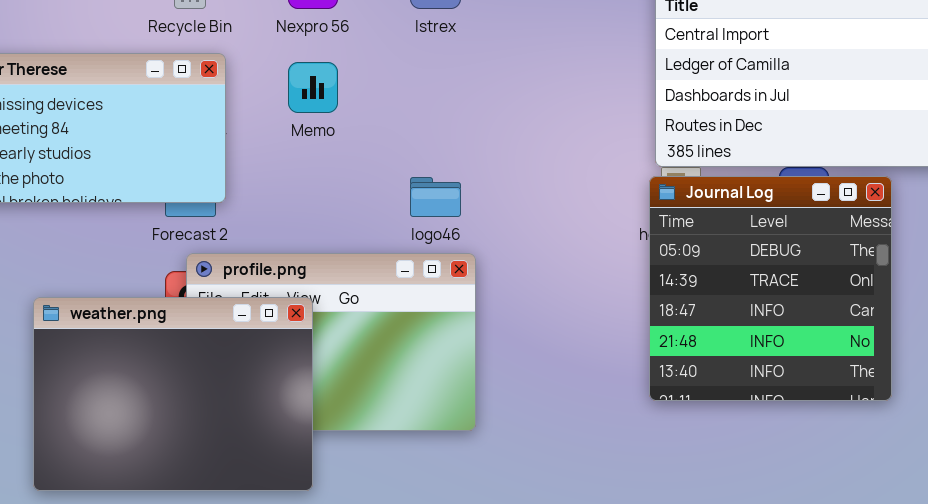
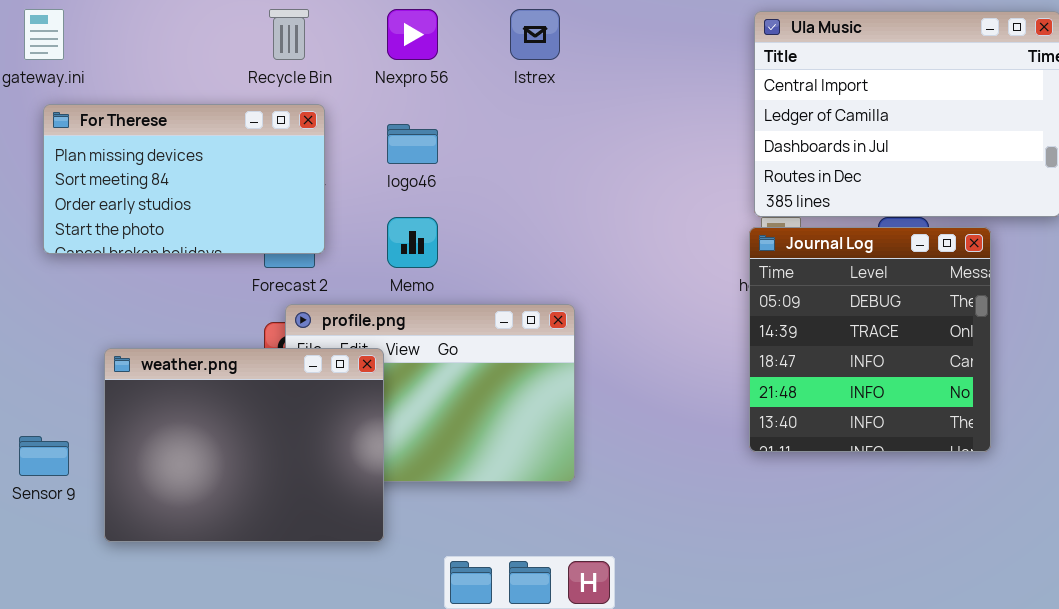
Memo: [288,62,338,113] -> [387,217,438,268], moved
logo46: [410,177,461,217] -> [387,124,438,164], moved
weather.png: [33,297,313,491] -> [104,348,384,542], moved

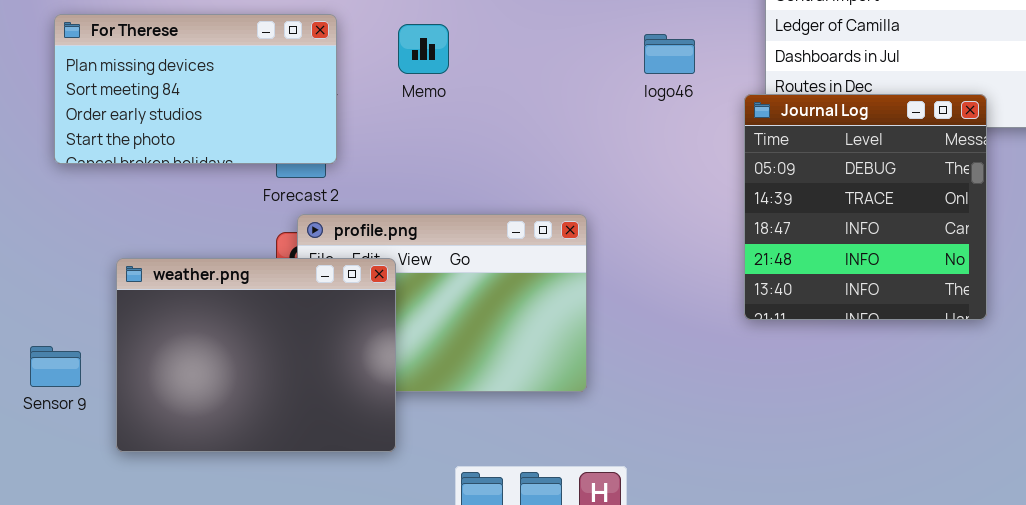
logo46: [387,124,438,164] -> [644,34,695,74], moved
Memo: [387,217,438,268] -> [398,24,449,74], moved
Journal Log: [749,227,991,452] -> [744,94,987,320], moved

